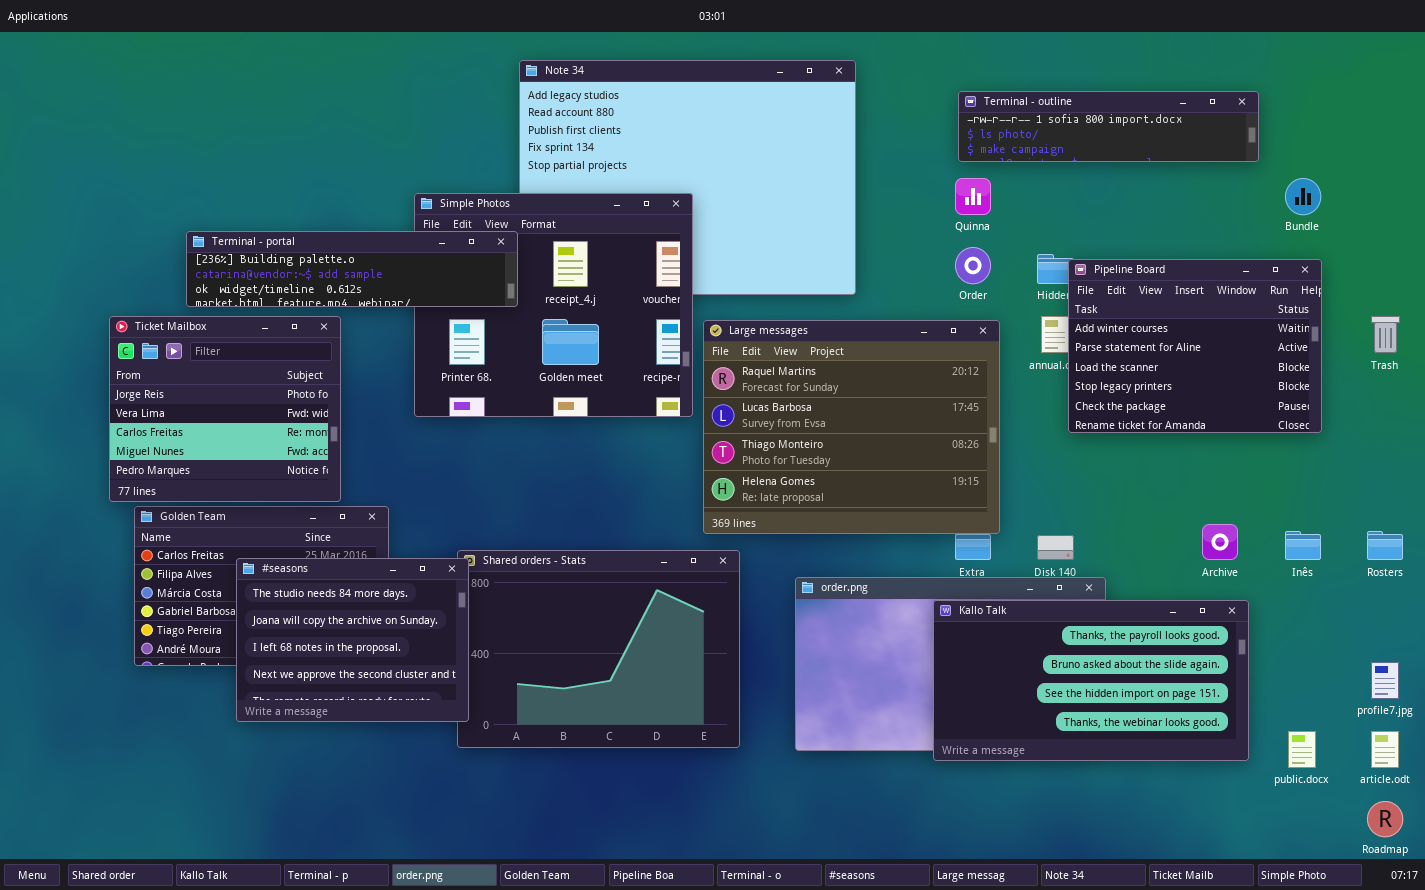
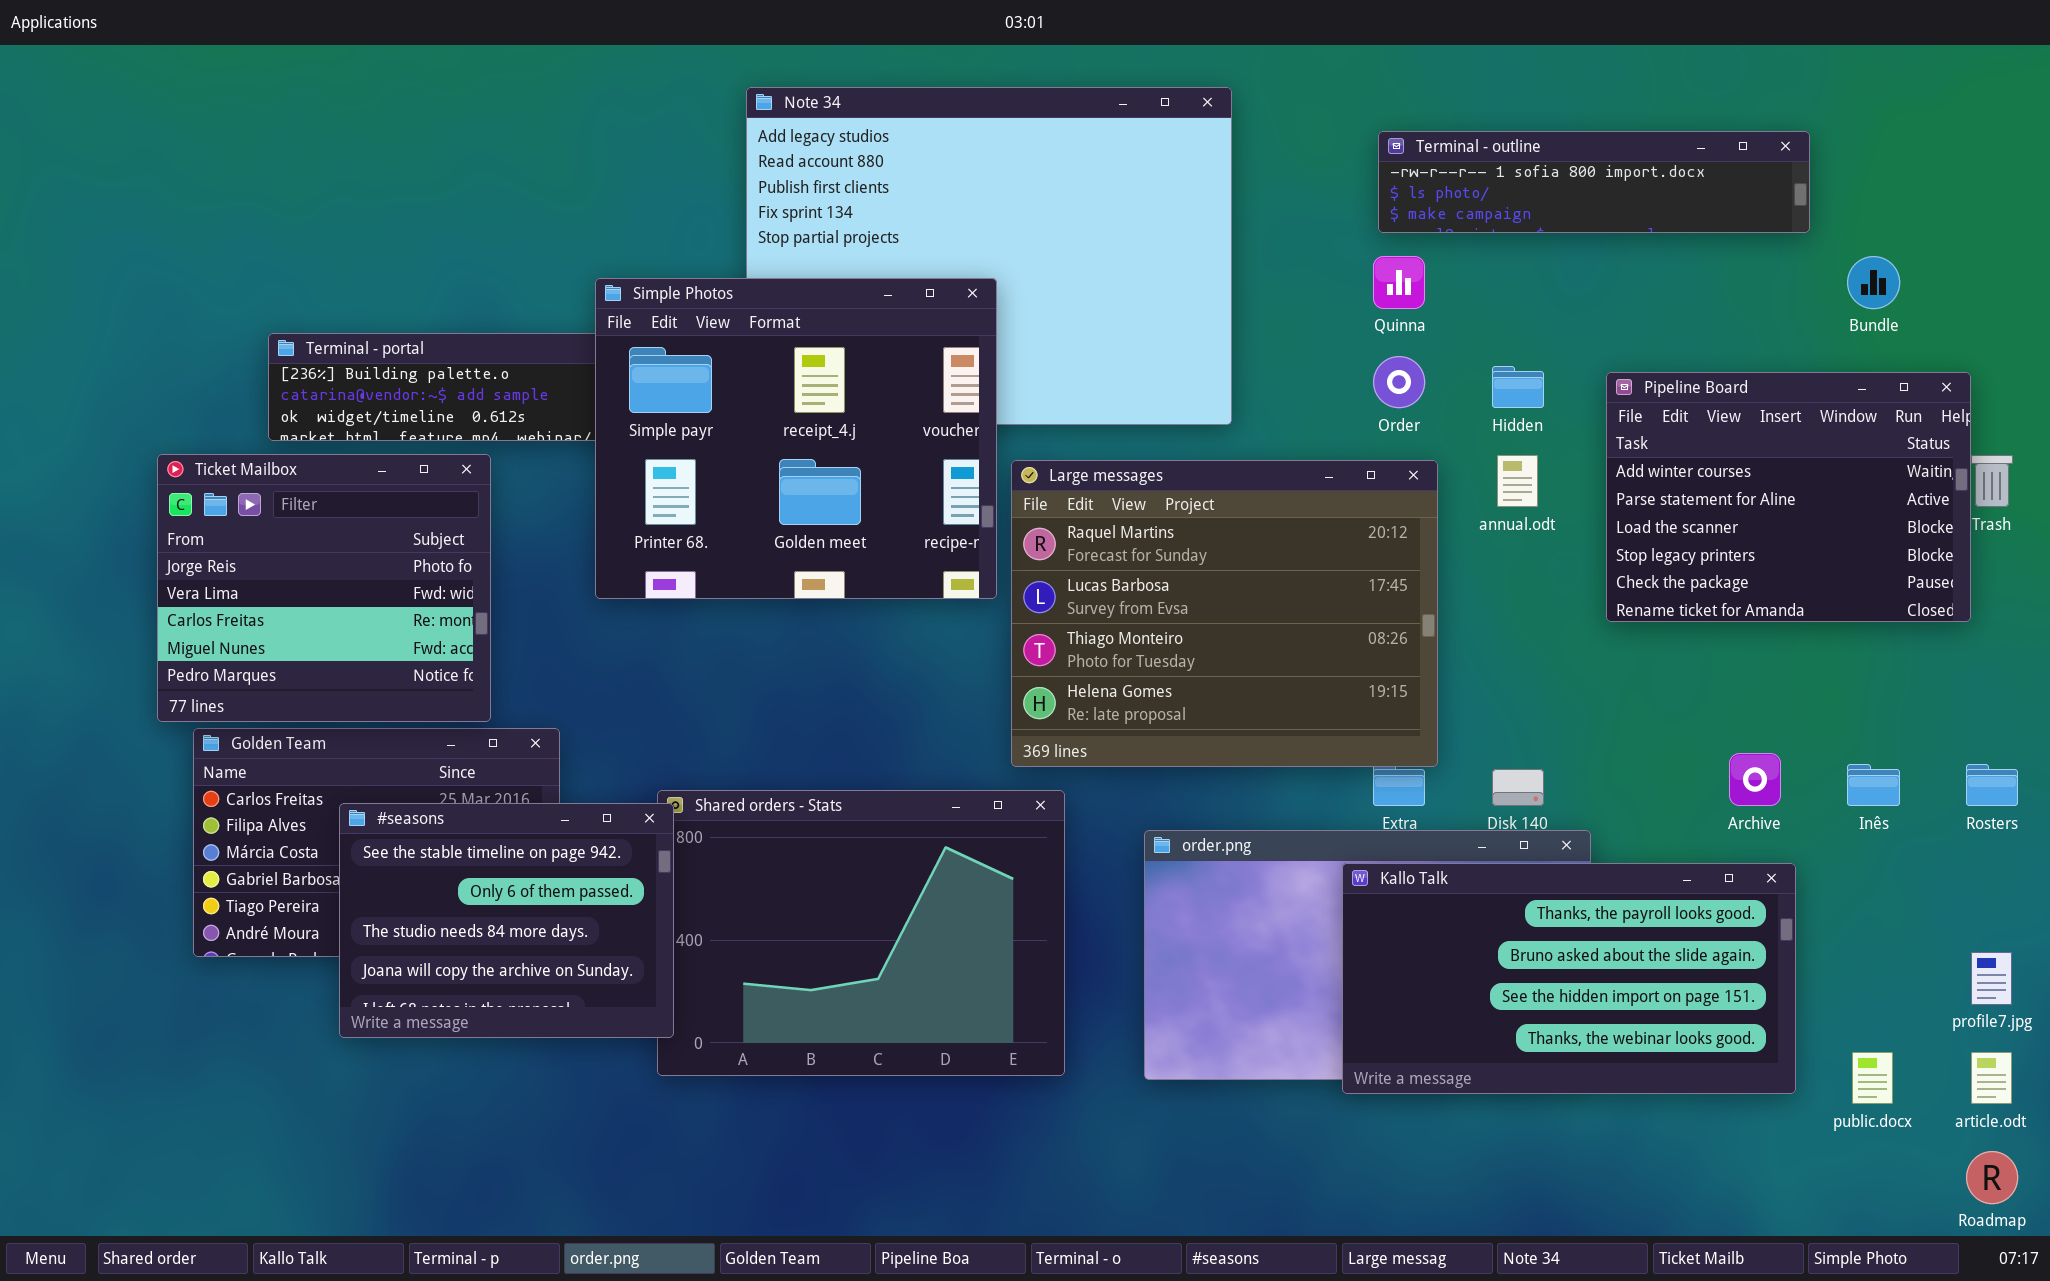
Simple Photos: [414,193,693,417] -> [595,278,997,599], raised
Pipeline Board: [1068,259,1322,433] -> [1606,372,1971,622], moved
#seasons: [236,558,469,722] -> [339,803,674,1038], scrolled up 2 rows

